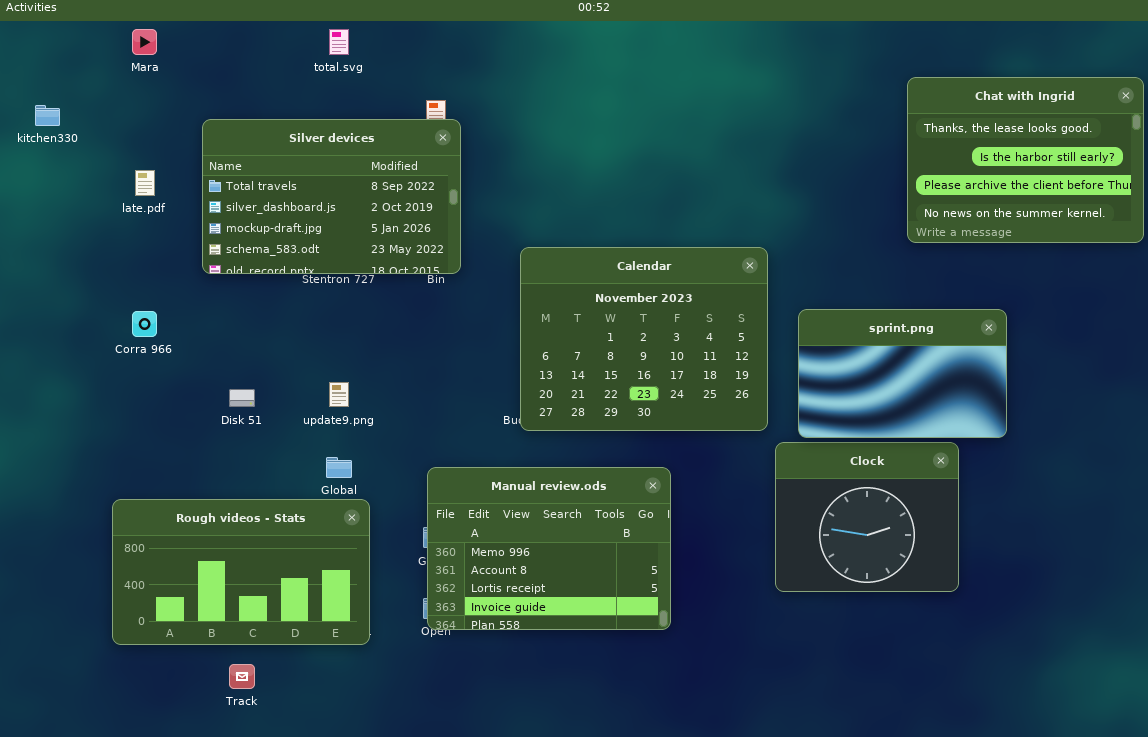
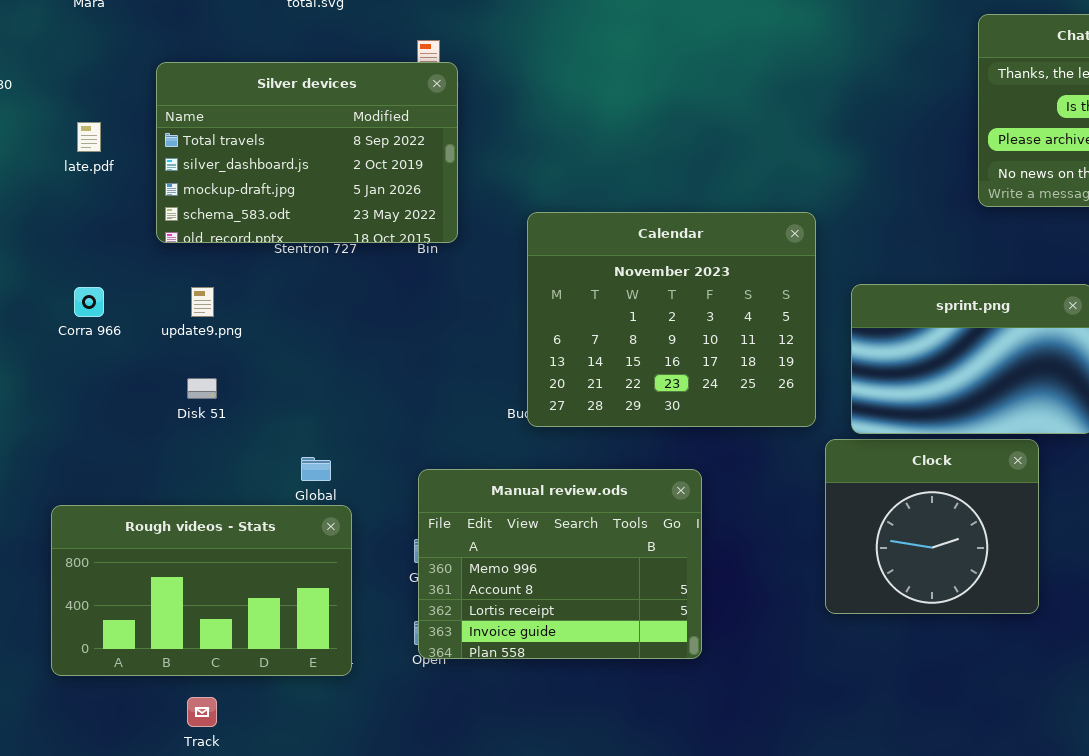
update9.png: [329,382,349,407] -> [191,287,214,317], moved

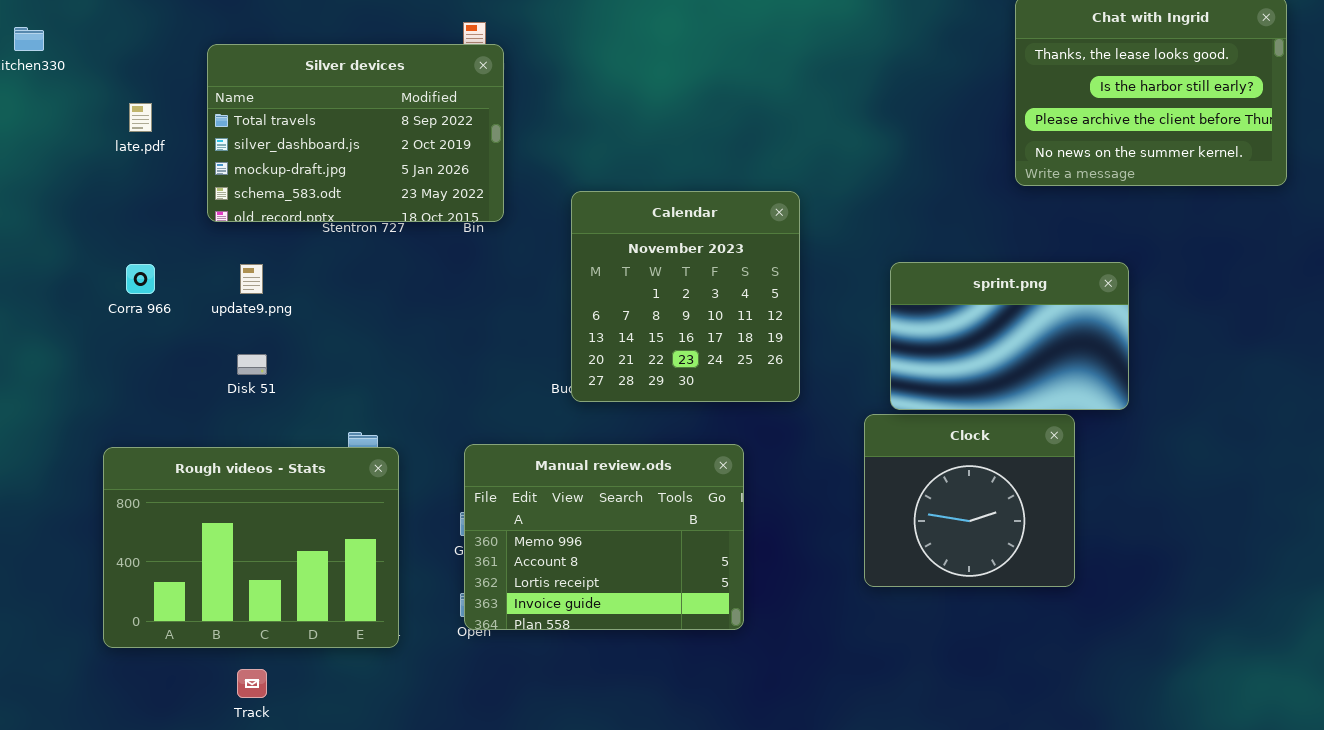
Calendar: [527,212,816,427] -> [571,191,800,402], resized
Rough videos - Stats: [51,505,352,676] -> [103,447,399,648], resized

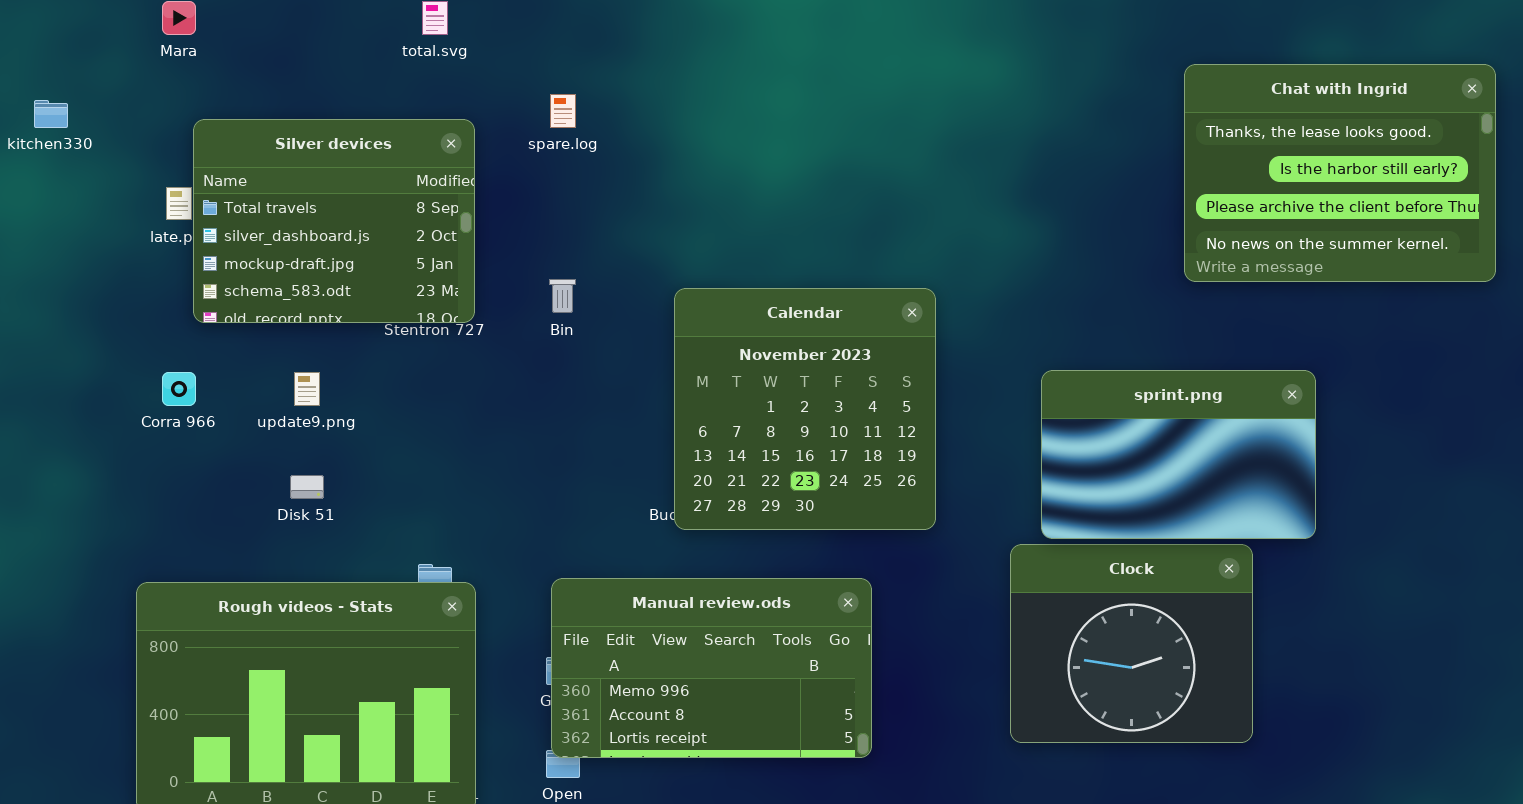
Silver devices: [207,44,504,222] -> [193,119,475,323], moved, resized
Manual review.ods: [464,444,744,630] -> [551,578,872,758], resized

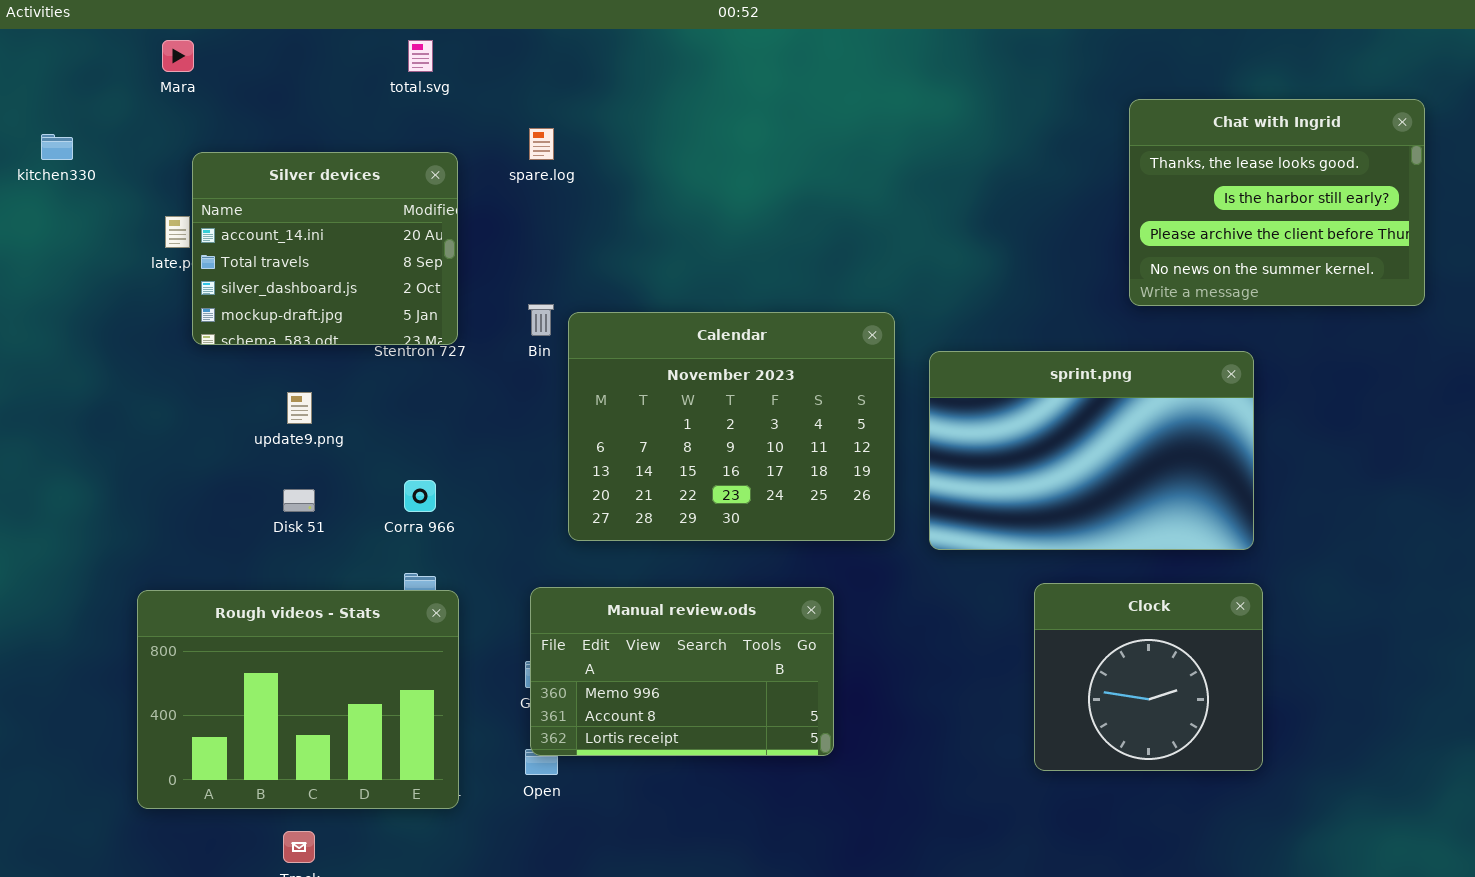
Silver devices: [193,119,475,323] -> [192,152,458,345], scrolled up 1 row
Calendar: [674,288,936,530] -> [568,312,895,541], resized
sprint.png: [1041,370,1316,539] -> [929,351,1254,550], resized
Corra 966: [162,372,196,406] -> [404,480,436,512], moved
Clock: [1010,544,1253,743] -> [1034,583,1263,771], moved

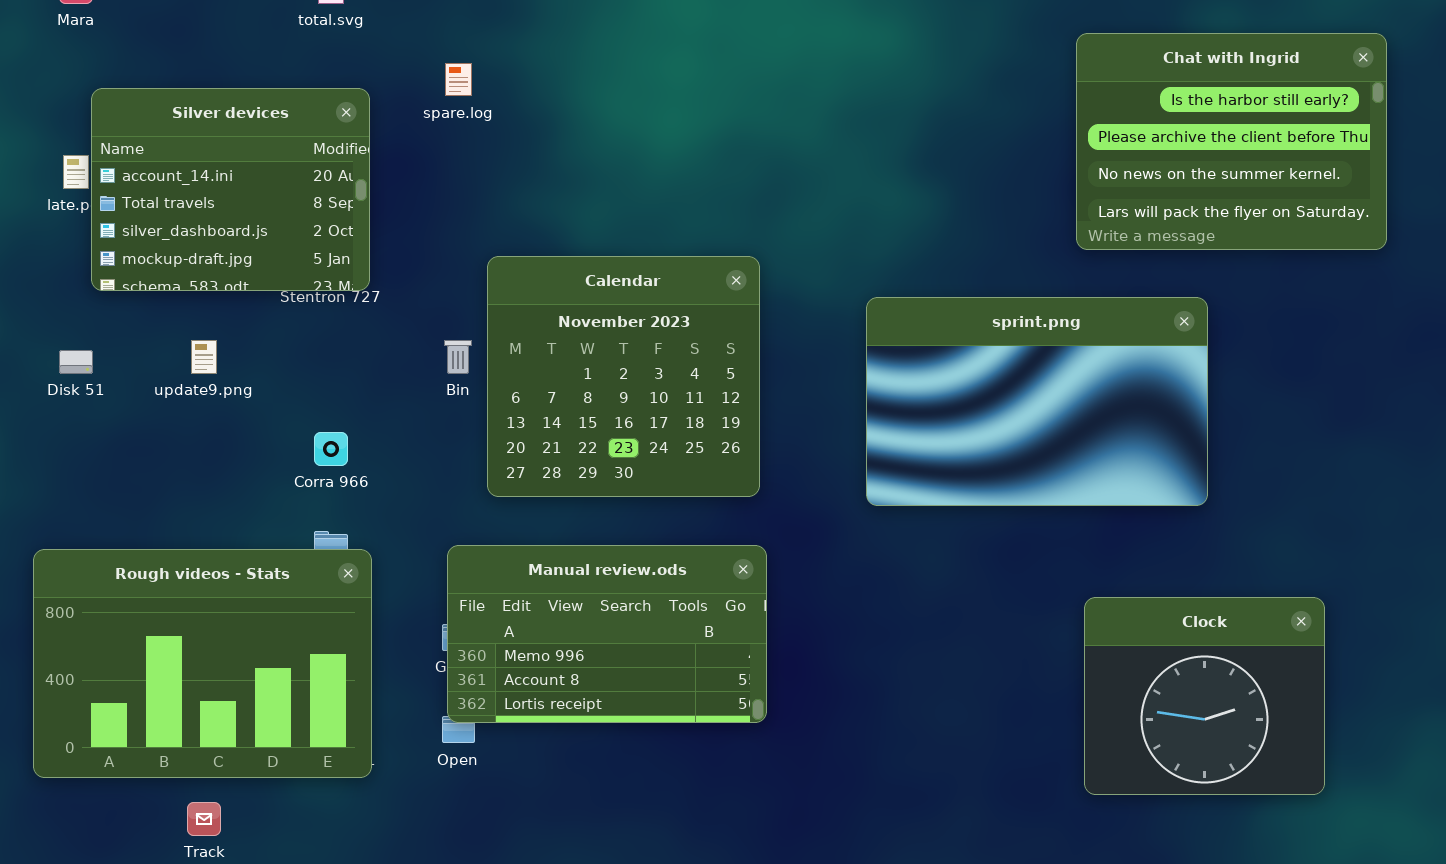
Chat with Ingrid: [1129,99,1425,306] -> [1076,33,1387,250], scrolled down 1 row
Bin: [528,304,554,336] -> [444,340,472,374], moved
Calendar: [568,312,895,541] -> [487,256,760,497], resized
Disk 51: [283,489,315,512] -> [59,350,93,374], moved
Clock: [1034,583,1263,771] -> [1084,597,1325,795], moved

